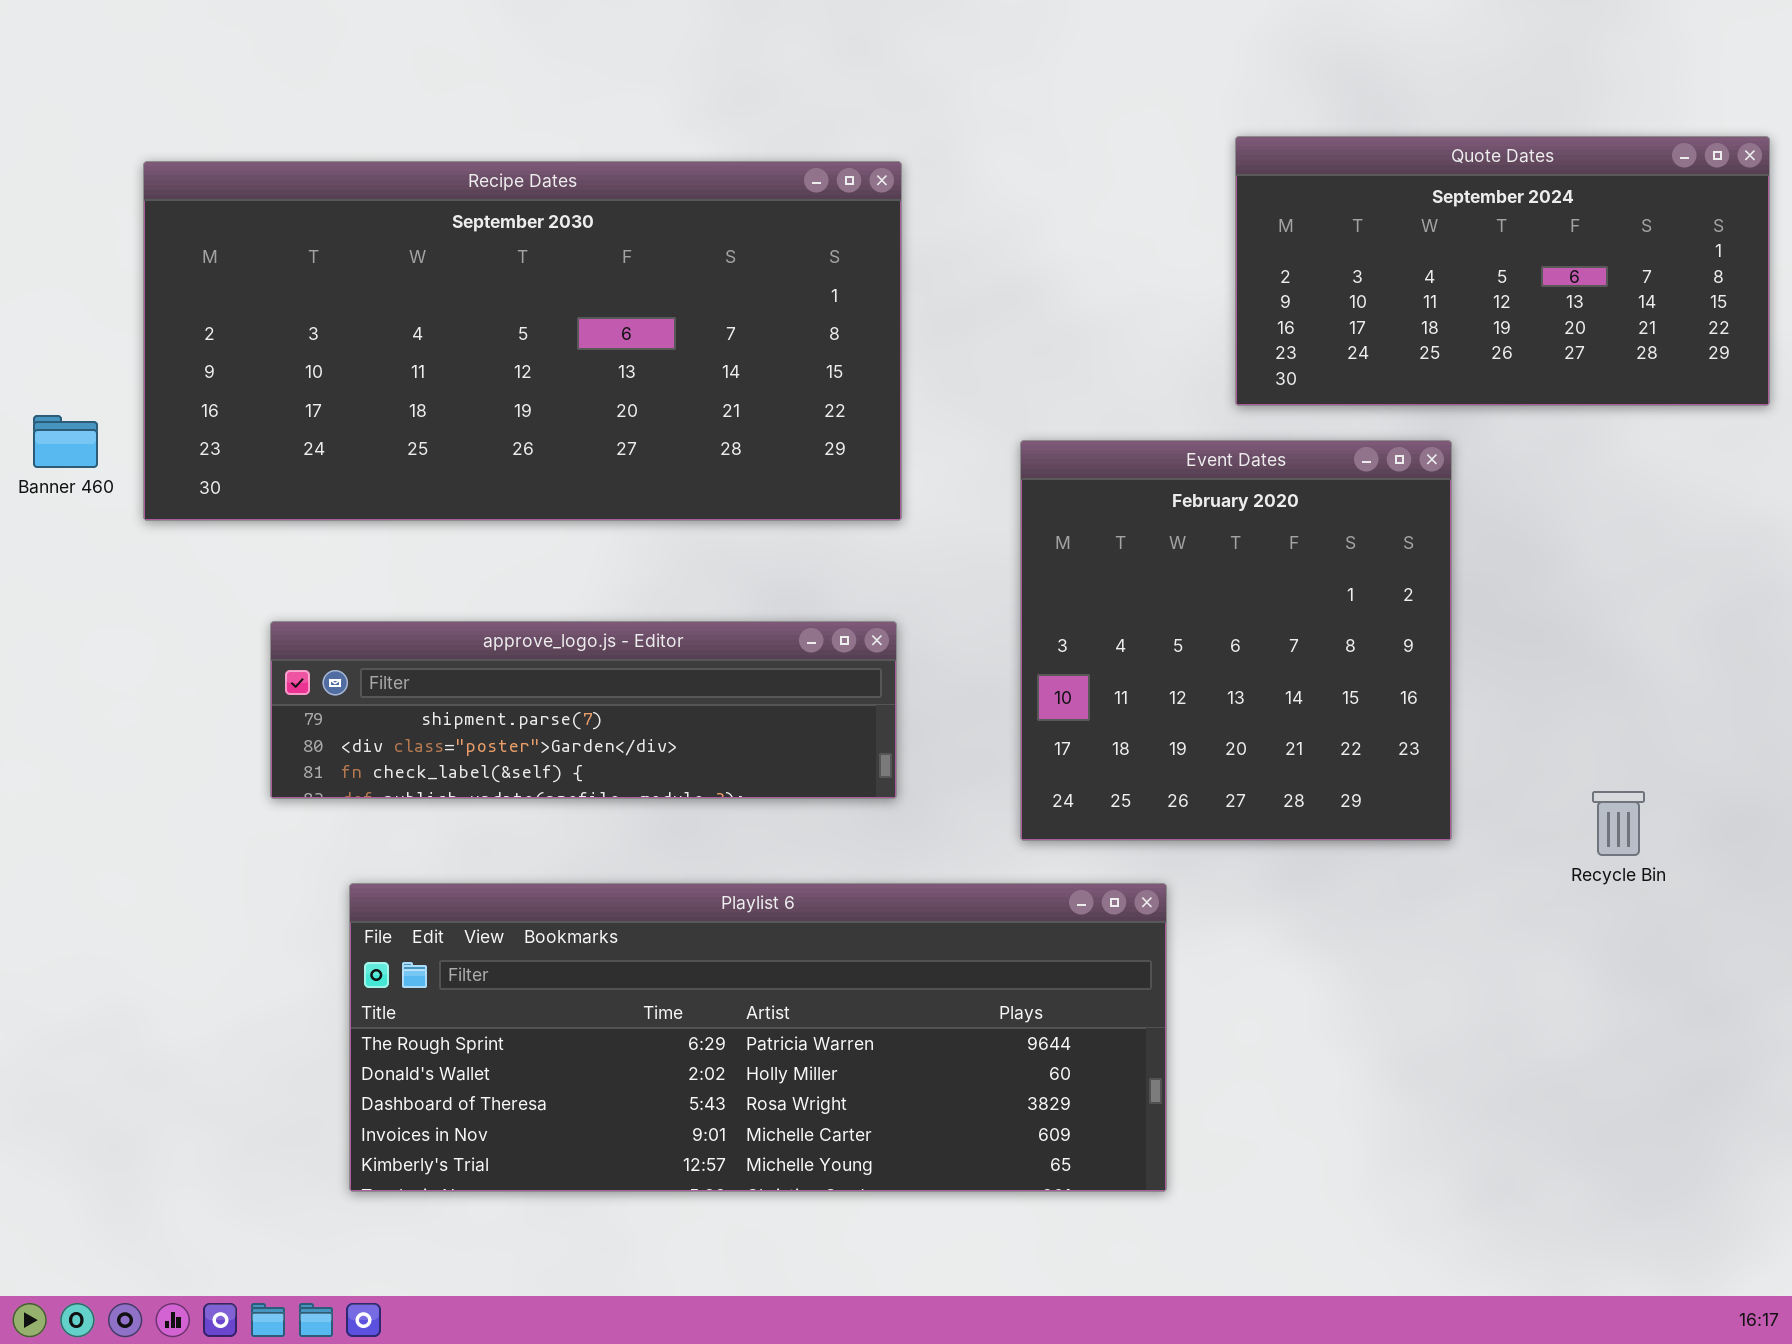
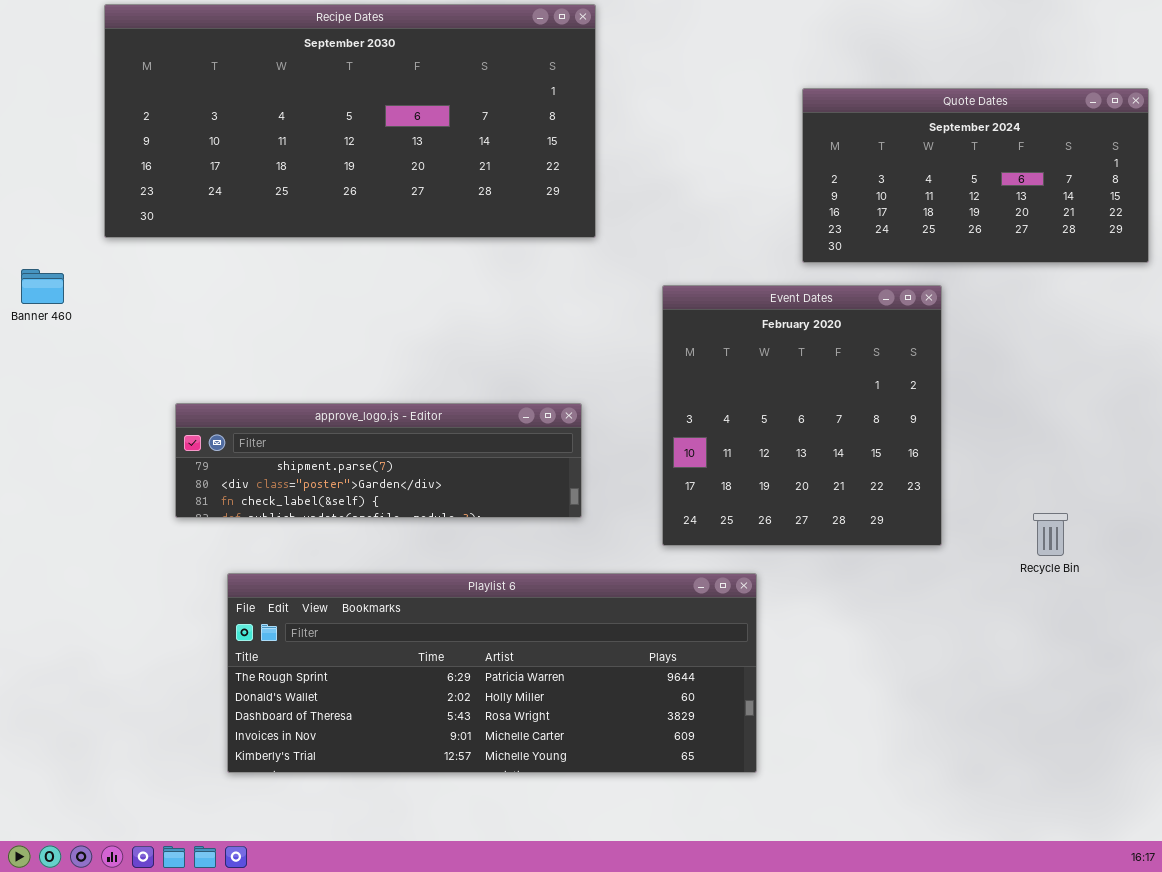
Recipe Dates: [143,161,902,521] -> [104,4,596,238], moved

